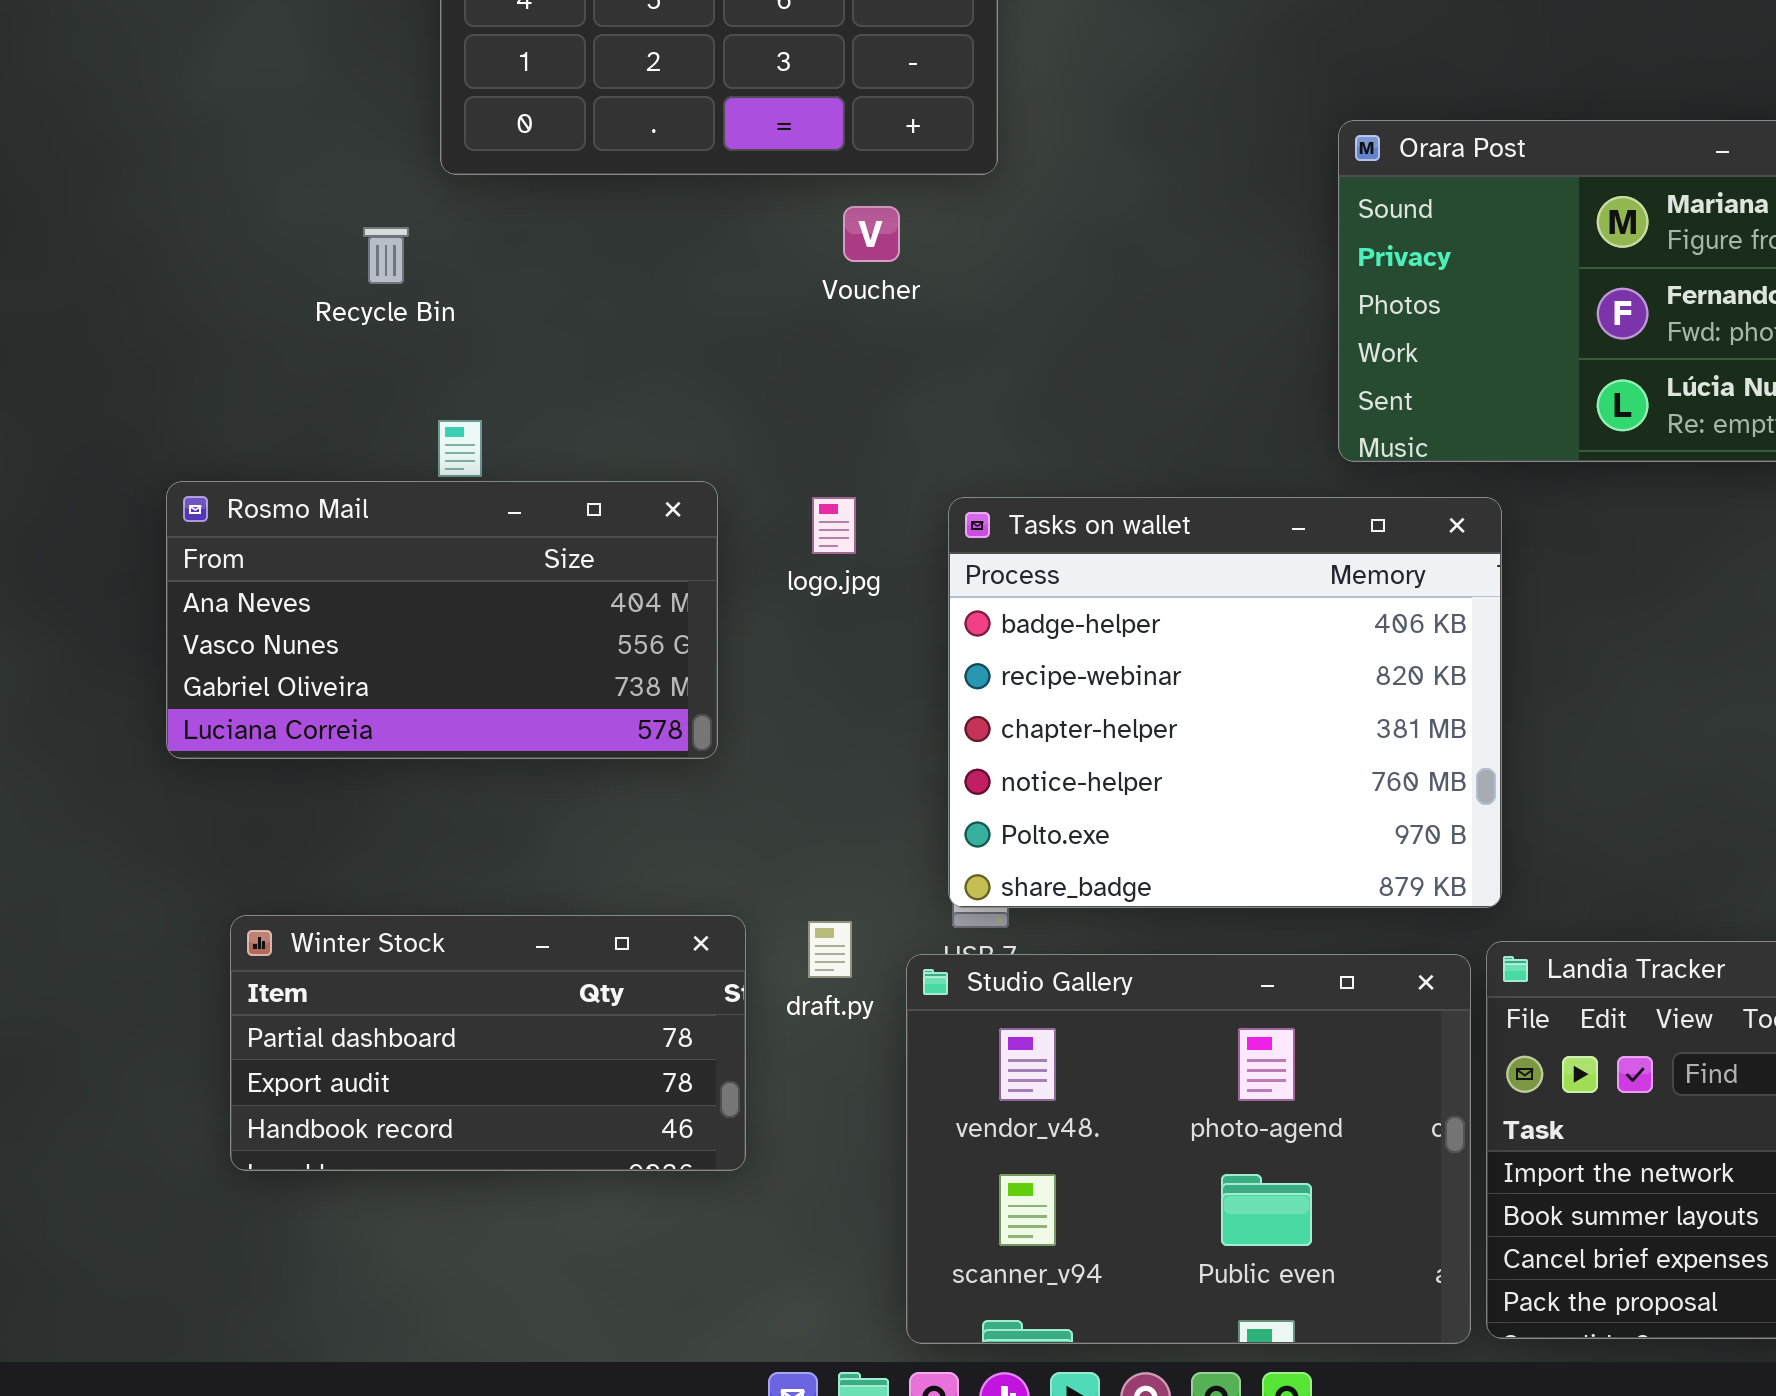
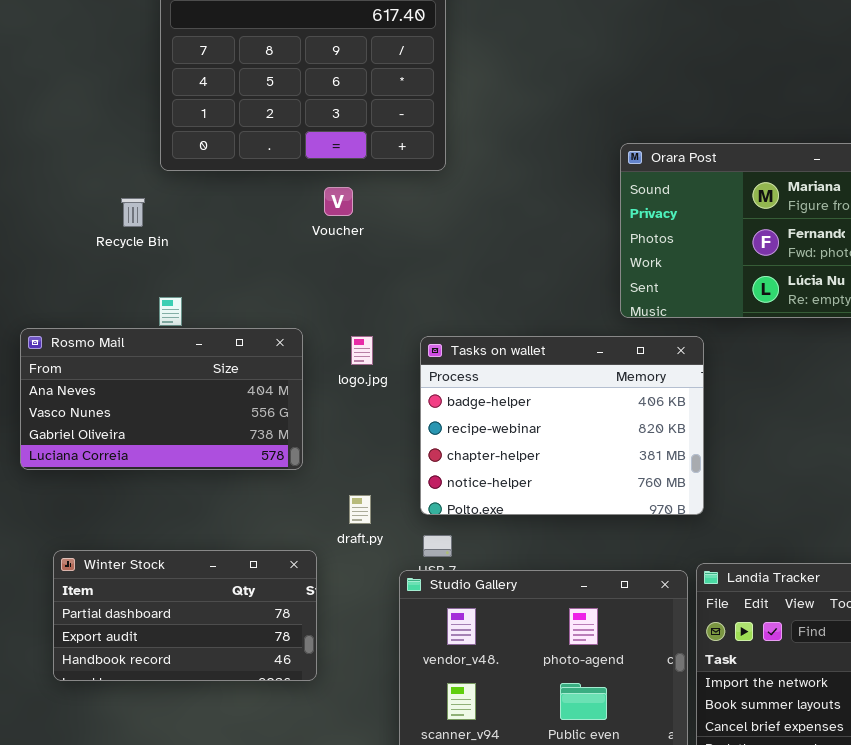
Voucher: [843,206,900,262] -> [324,187,353,216], moved
Tasks on wallet: [948,497,1502,908] -> [420,336,704,515], resized
draft.py: [808,921,852,978] -> [349,495,371,524], moved

